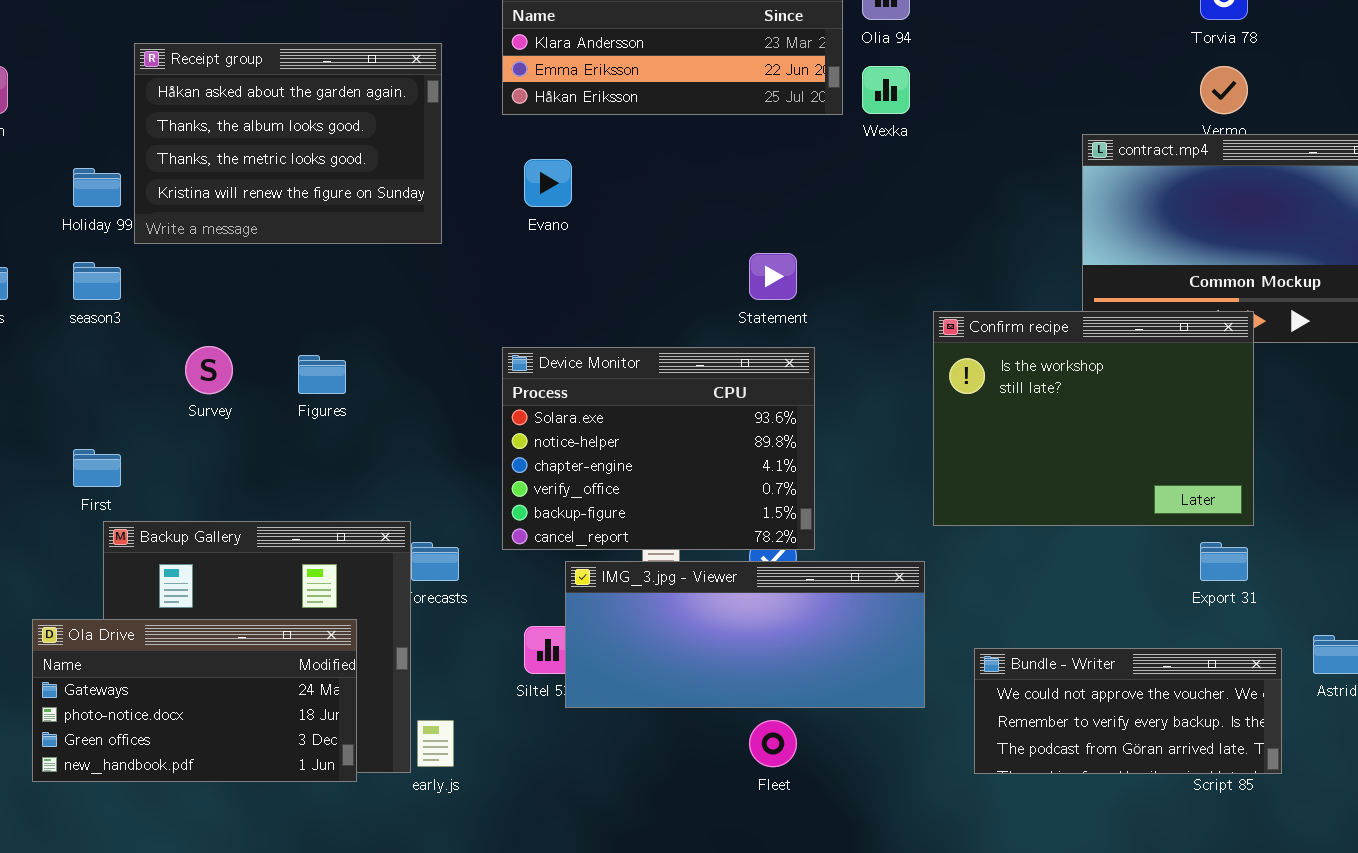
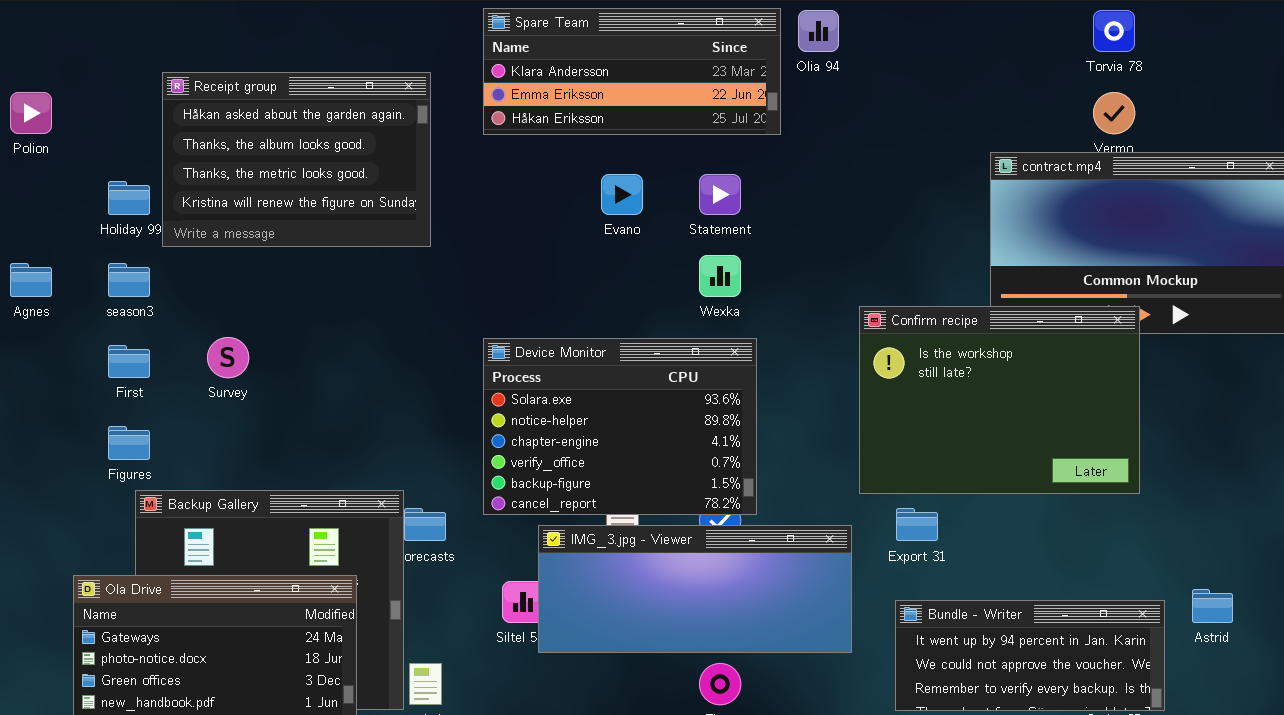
Wexka: [862,66,910,114] -> [699,255,741,297], moved
Evano: [524,159,572,207] -> [601,174,643,215], moved
Statement: [749,253,797,300] -> [699,174,741,215], moved
Figures: [298,355,346,394] -> [108,426,150,460], moved
First: [73,449,121,487] -> [108,345,150,378], moved
Export 31: [1200,542,1248,581] -> [896,508,938,541], moved
Bundle - Writer: [974,648,1282,774] -> [895,600,1165,711], scrolled up 1 row

